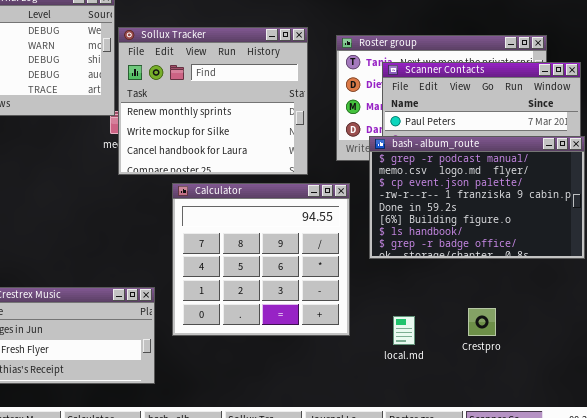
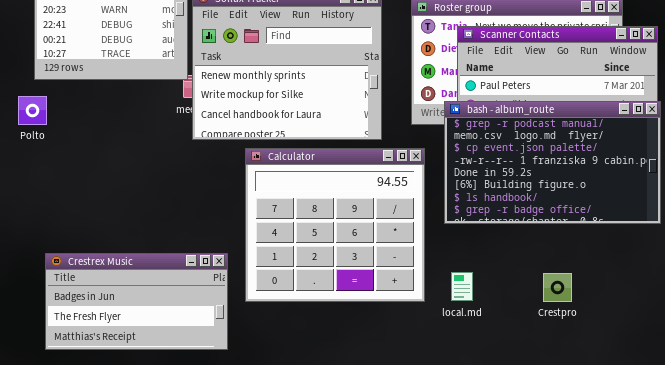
local.md: [393,316,415,345] -> [451,272,473,301], moved

